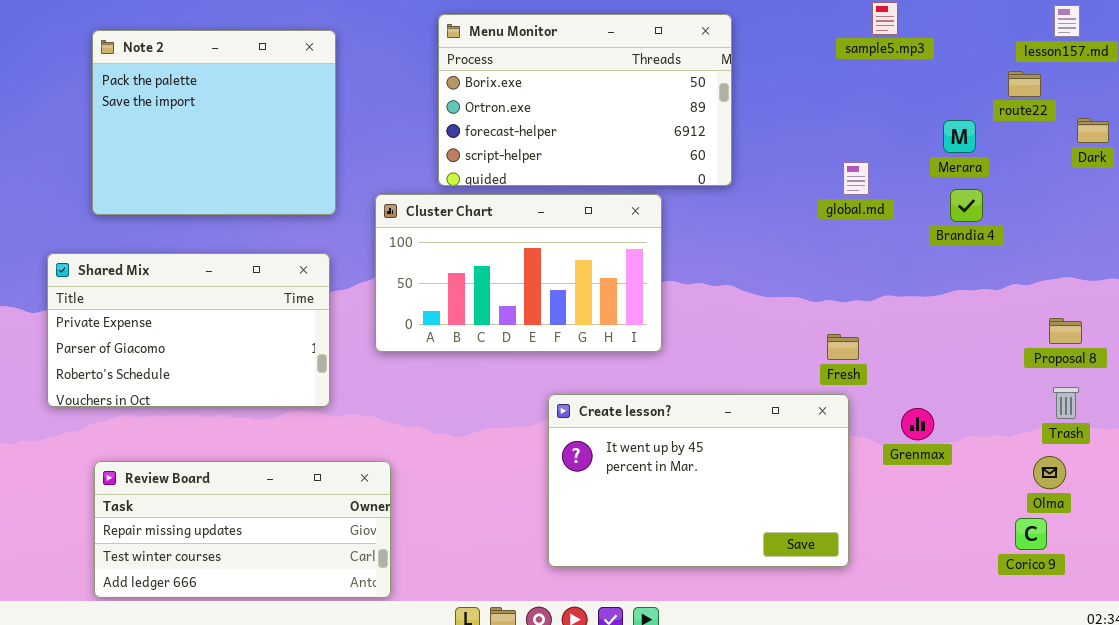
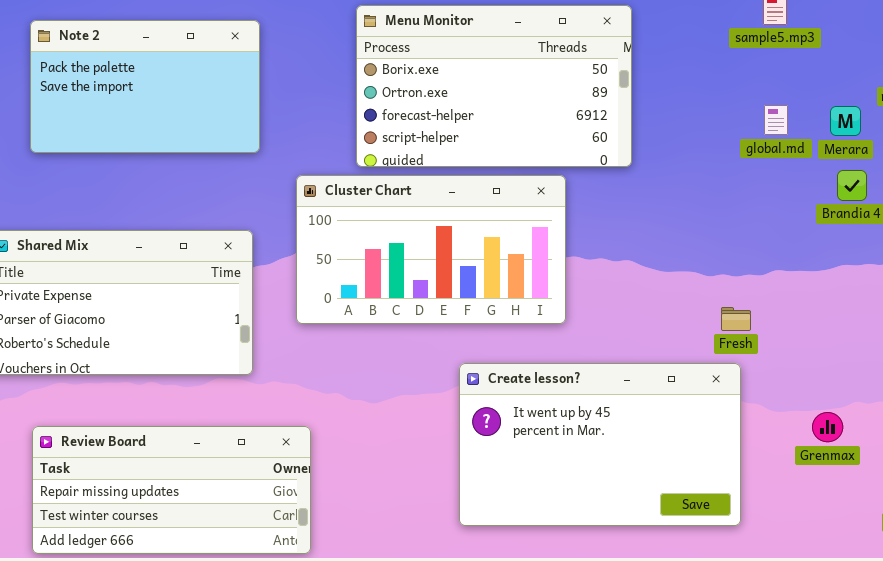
Note 2: [92,30,336,215] -> [30,20,260,153], resized
global.md: [843,162,869,195] -> [764,105,788,135], moved
Grenmax: [901,408,934,440] -> [812,412,843,442], moved

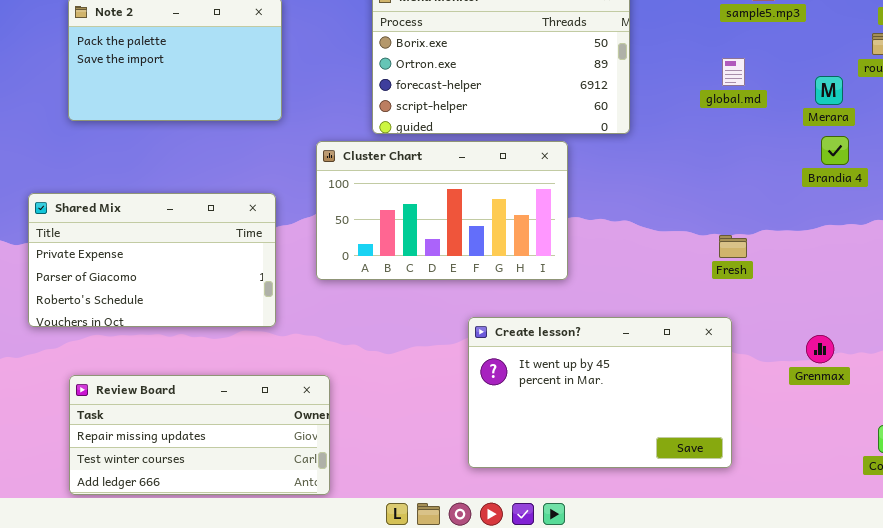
global.md: [764,105,788,135] -> [722,58,745,86], moved
Fresh: [721,307,751,331] -> [719,235,747,258], moved
Grenmax: [812,412,843,442] -> [806,335,834,363], moved

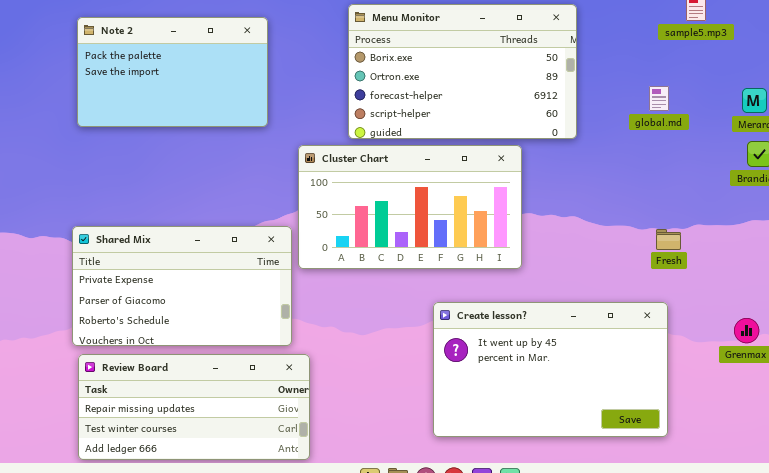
global.md: [722,58,745,86] -> [649,86,669,111], moved
Shared Mix: [28,193,276,327] -> [72,226,292,346], moved

